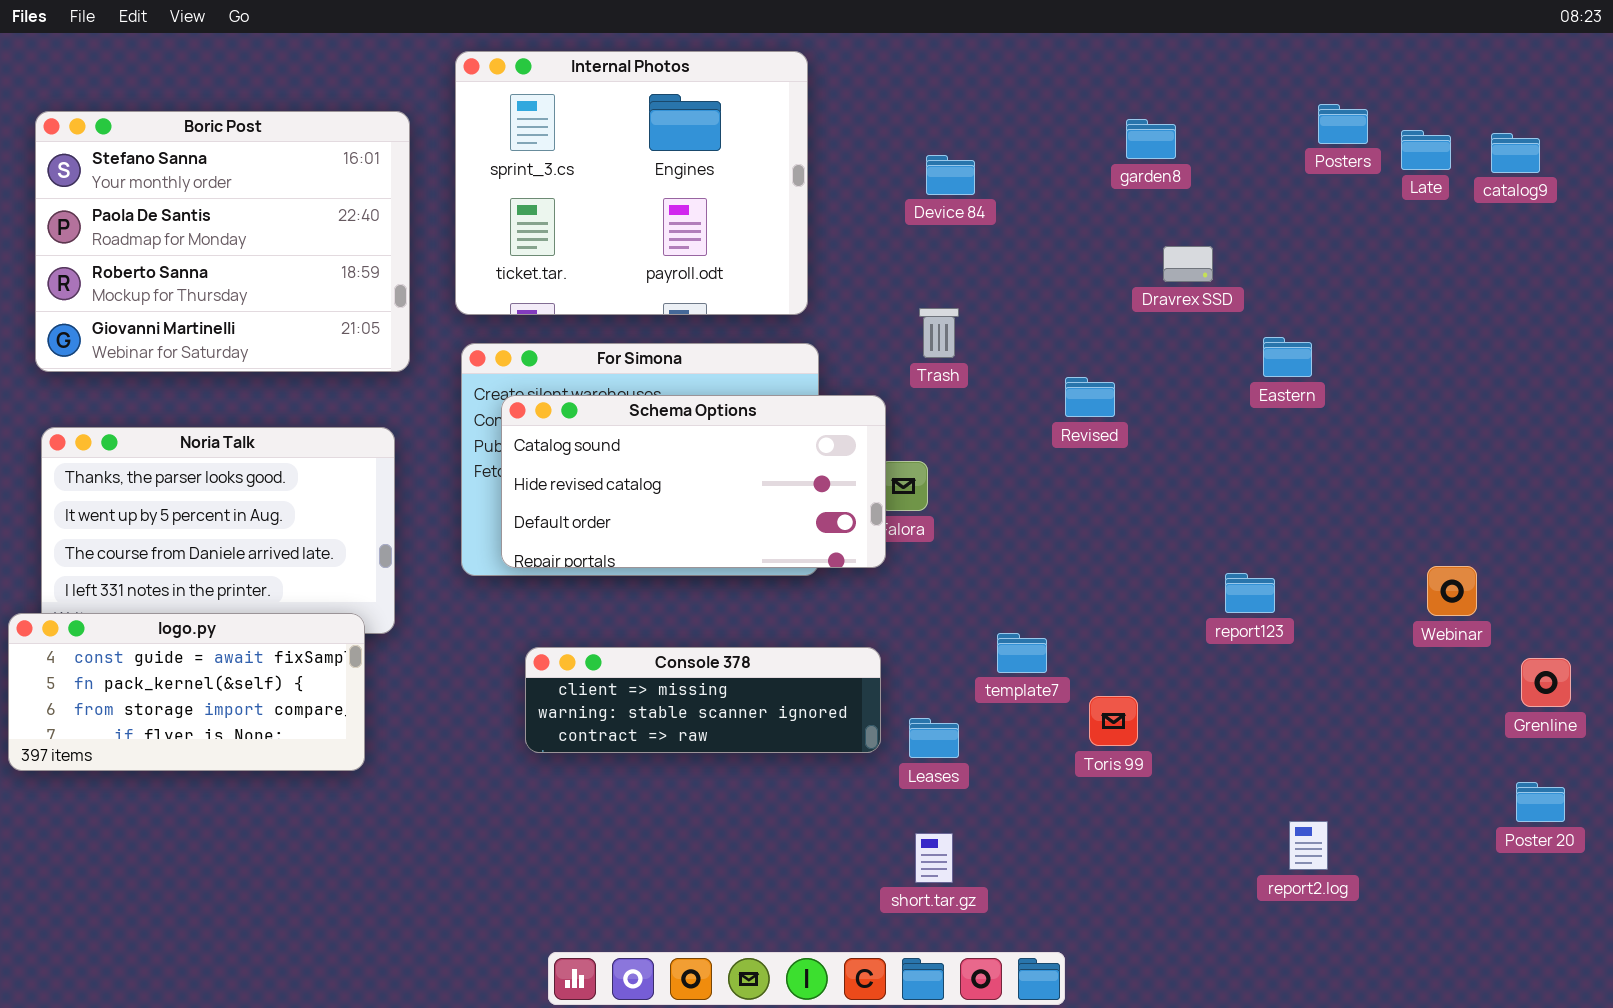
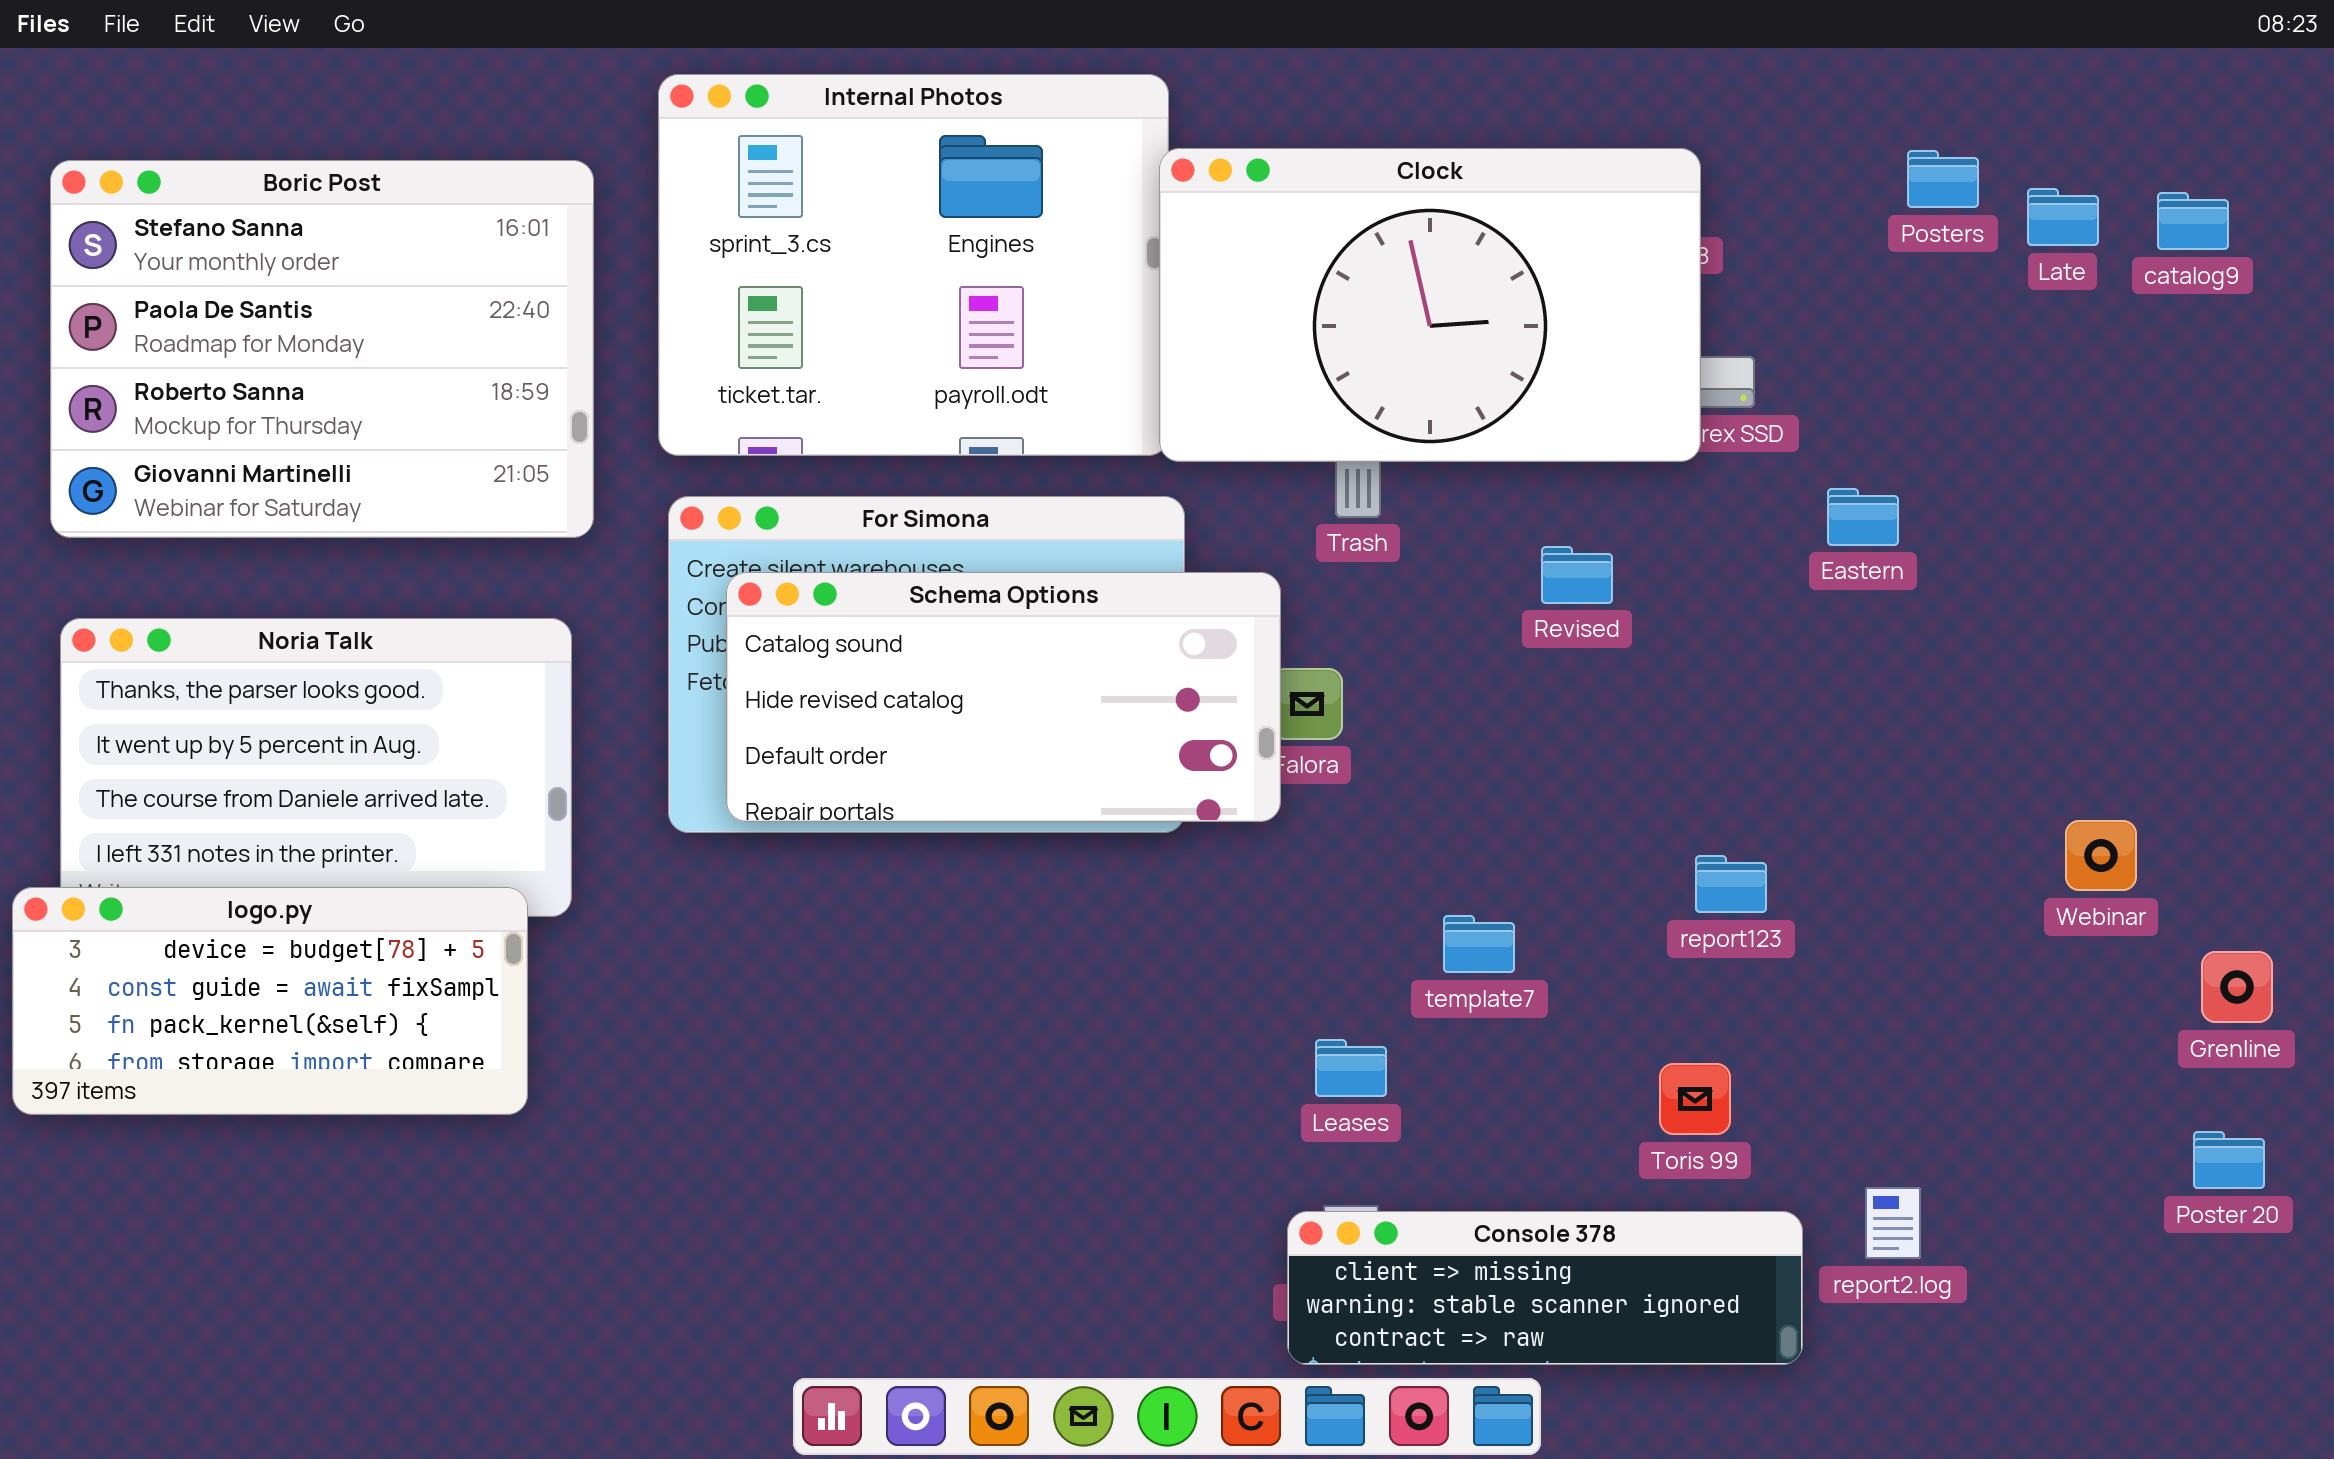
Clock: none -> [1159,148,1701,462], opened
report123: [1225,573,1275,613] -> [1695,855,1767,913], moved
logo.py: [8,613,365,771] -> [12,887,528,1115], scrolled up 1 row
Console 378: [525,647,881,753] -> [1287,1211,1803,1365], moved
Toris 99: [1089,696,1138,746] -> [1659,1063,1731,1135], moved

